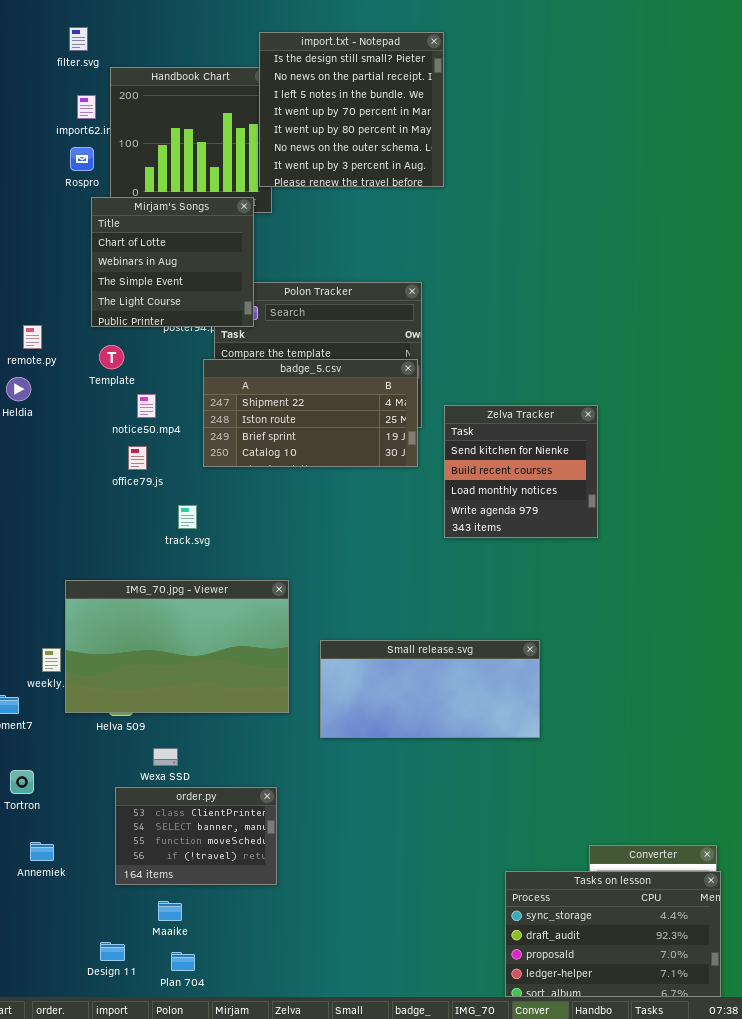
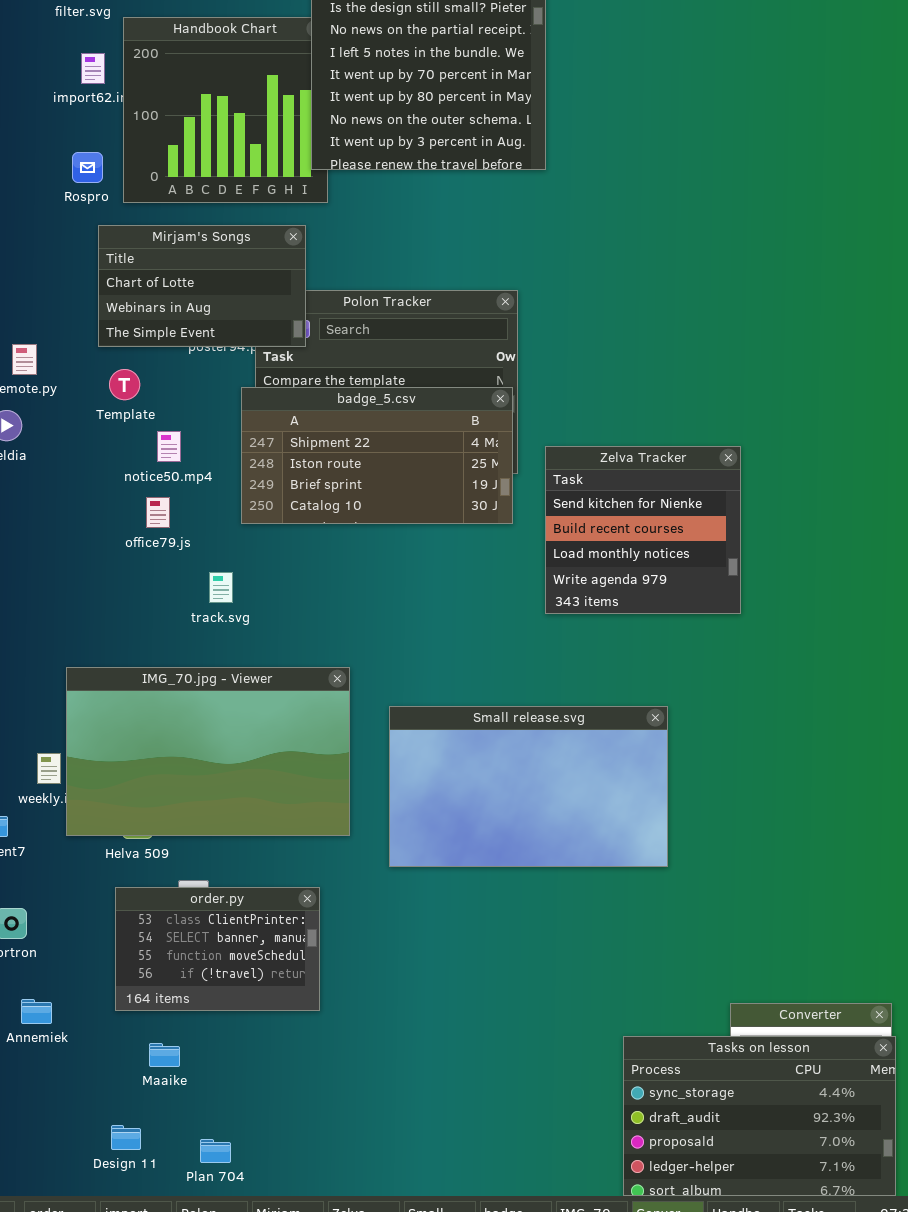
Rospro: [70,147,94,171] -> [72,152,103,183], moved
Mirjam's Songs: [91,197,254,327] -> [98,225,306,347], resized
Small release.svg: [320,640,540,738] -> [389,706,668,867], resized
order.py: [115,787,277,885] -> [115,887,320,1011], moved
Maaike: [158,901,182,921] -> [149,1043,180,1067], moved

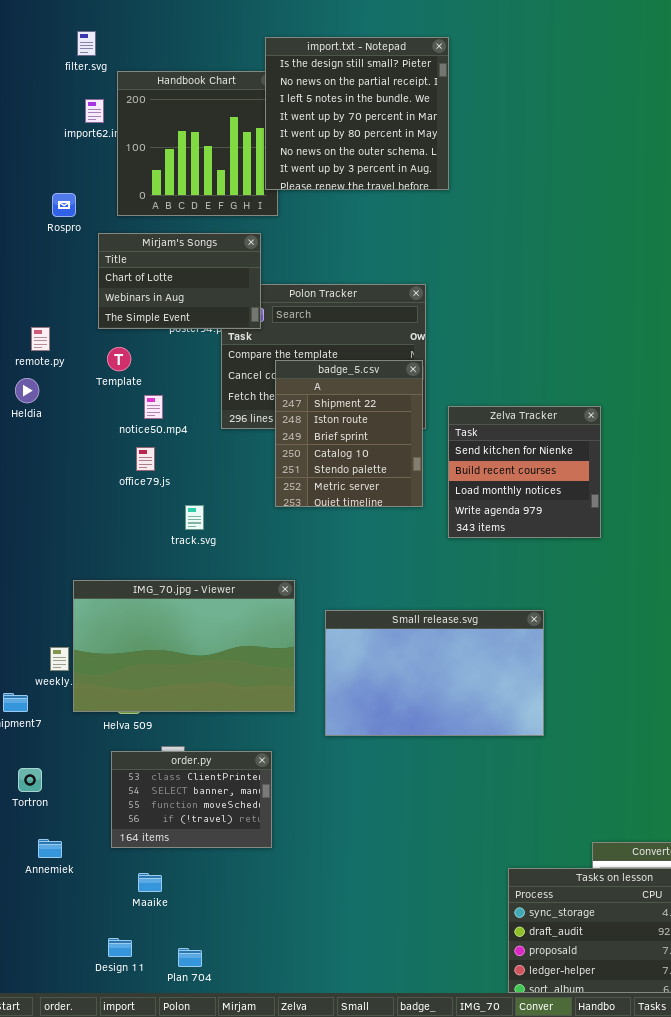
Rospro: [72,152,103,183] -> [52,193,76,217], moved
badge_5.csv: [241,387,513,524] -> [275,360,423,507], resized

